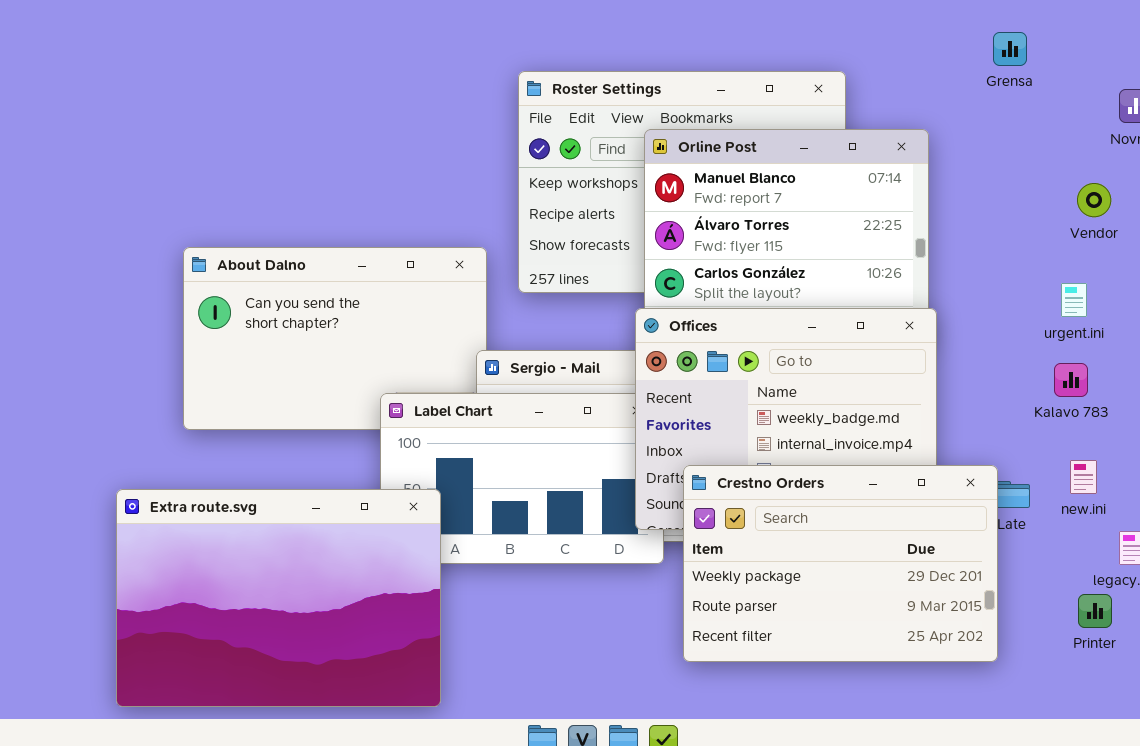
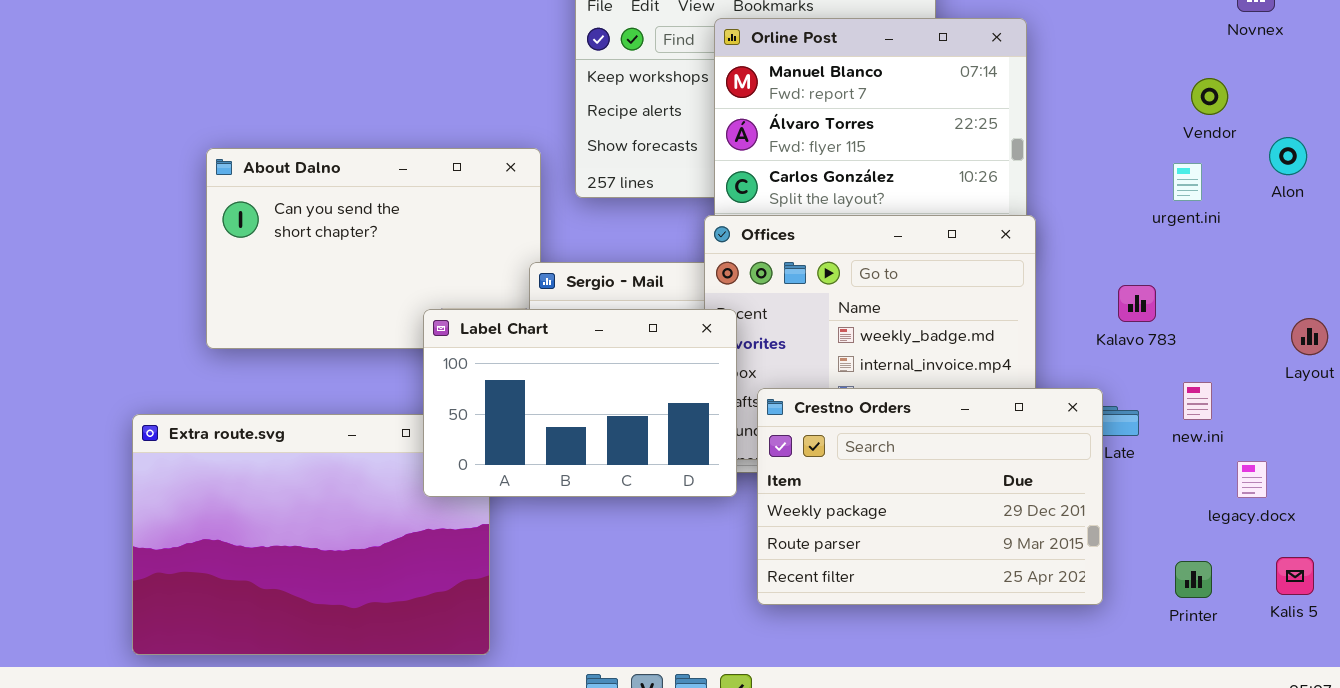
urgent.ini: [1061,283,1087,317] -> [1173,163,1202,201], moved
Kalavo 783: [1054,363,1088,397] -> [1118,285,1156,322], moved
Label Chart: [380,393,664,564] -> [423,309,737,497], raised
Printer: [1078,594,1112,628] -> [1175,561,1212,598], moved

